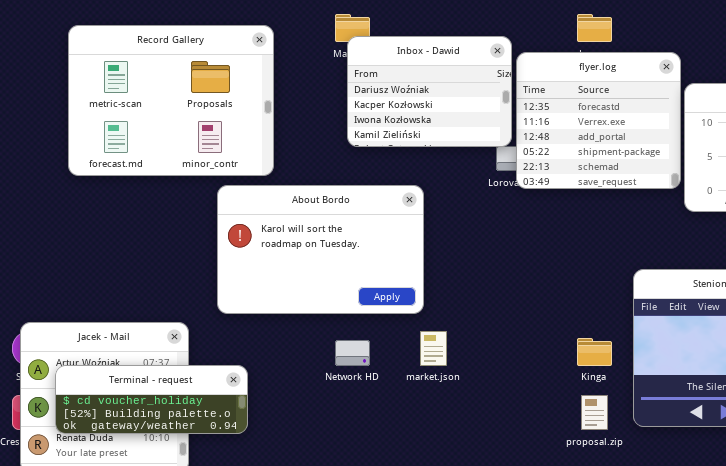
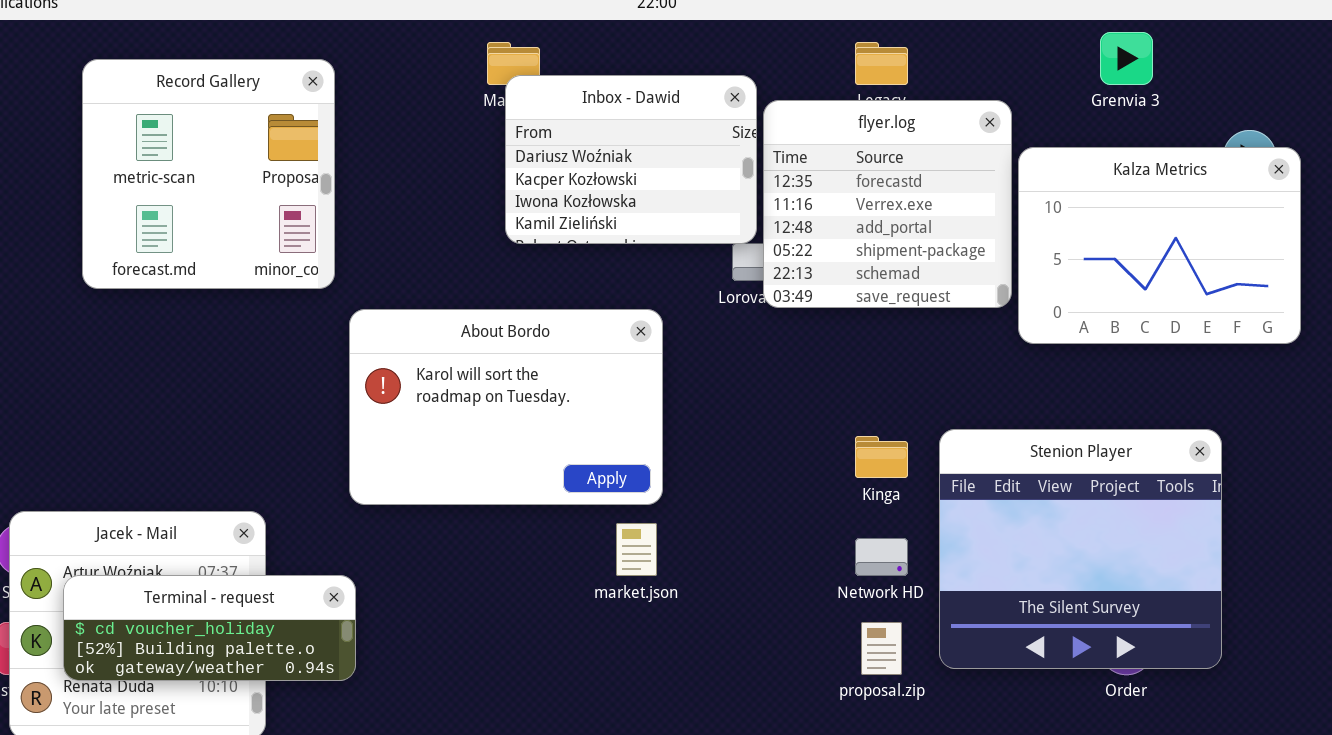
Record Gallery: [68,25,274,176] -> [82,59,335,289], resized
About Bordo: [217,185,424,314] -> [349,309,663,505], moved
Kinga: [577,338,612,366] -> [855,436,908,478], moved
Network HD: [335,340,370,366] -> [855,538,908,576], moved

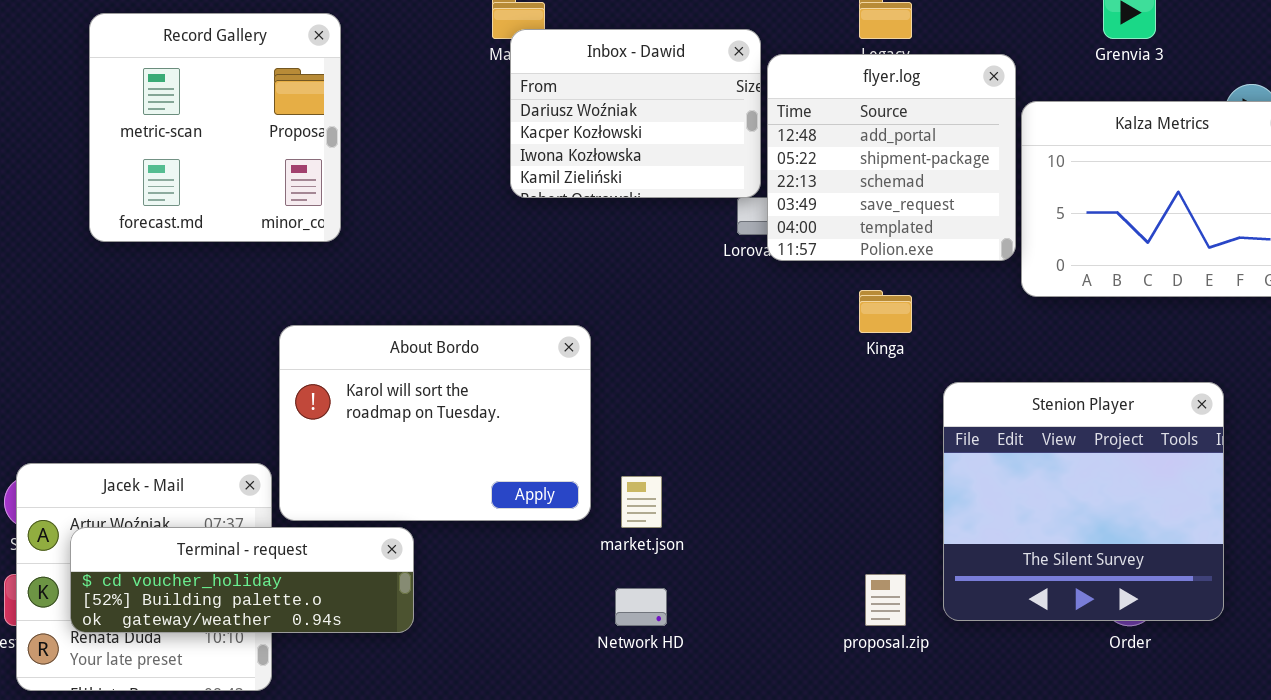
flyer.log: [763,100,1012,308] -> [767,54,1016,261], scrolled down 2 rows
About Bordo: [349,309,663,505] -> [279,325,591,521], moved
Kinga: [855,436,908,478] -> [859,290,912,333], moved
Network HD: [855,538,908,576] -> [615,588,667,626], moved
Terminal - request: [63,575,356,681] -> [70,527,414,633], resized

